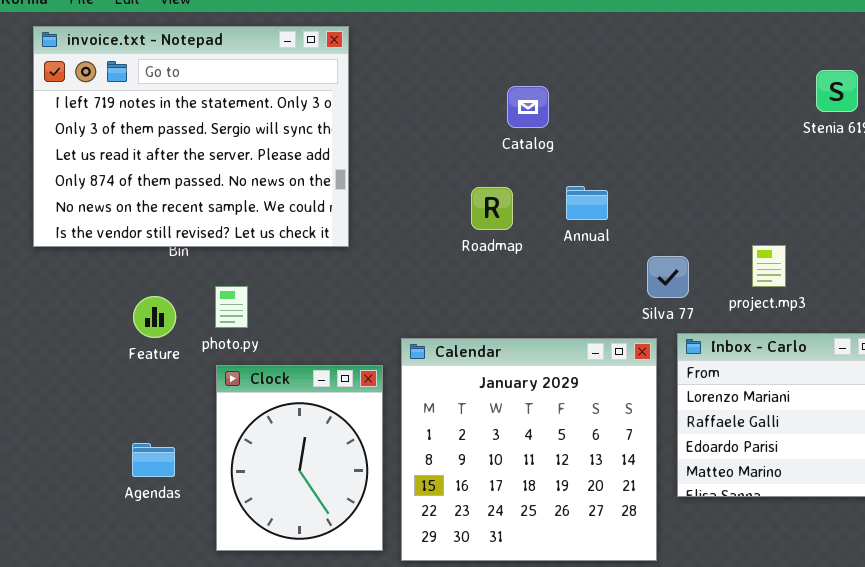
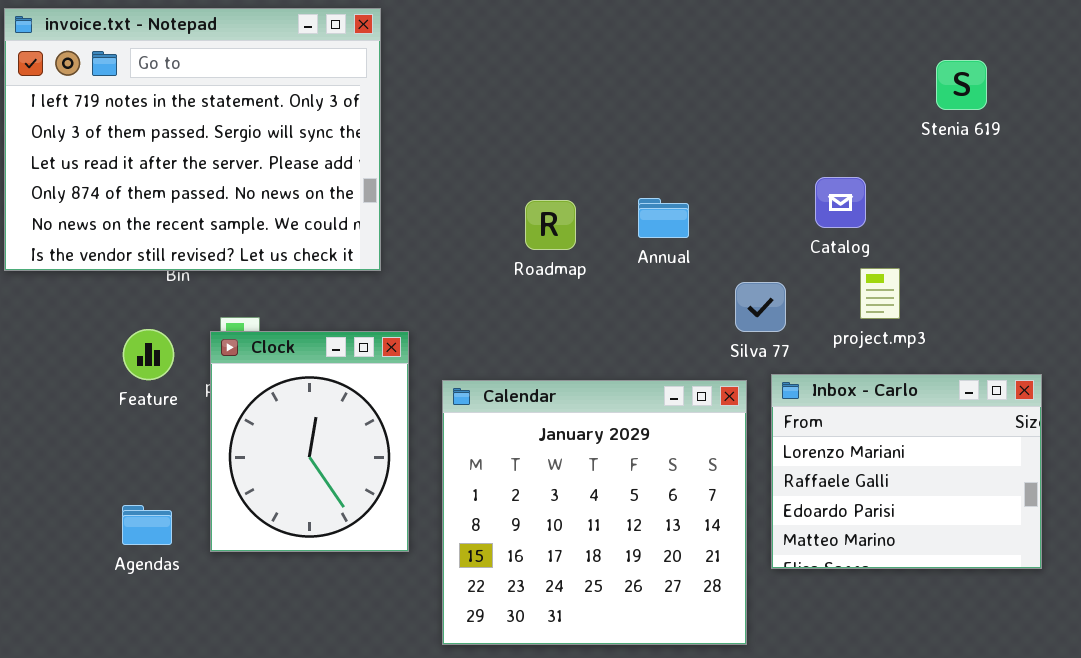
Catalog: [507,86,549,128] -> [815,177,866,228], moved
Clock: [216,365,383,551] -> [210,331,409,552], moved

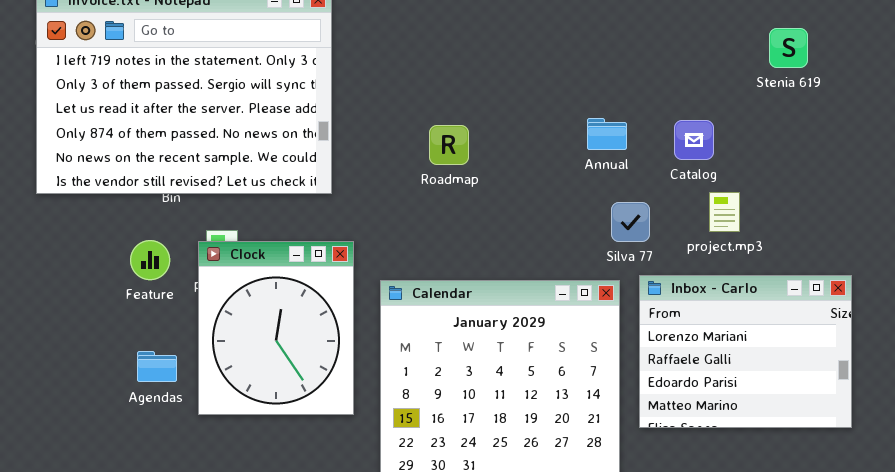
Annual: [638,198,689,238] -> [587,118,627,150], moved
Roadmap: [525,200,576,250] -> [429,125,469,165], moved
Agendas: [122,505,172,545] -> [137,351,177,382], moved

